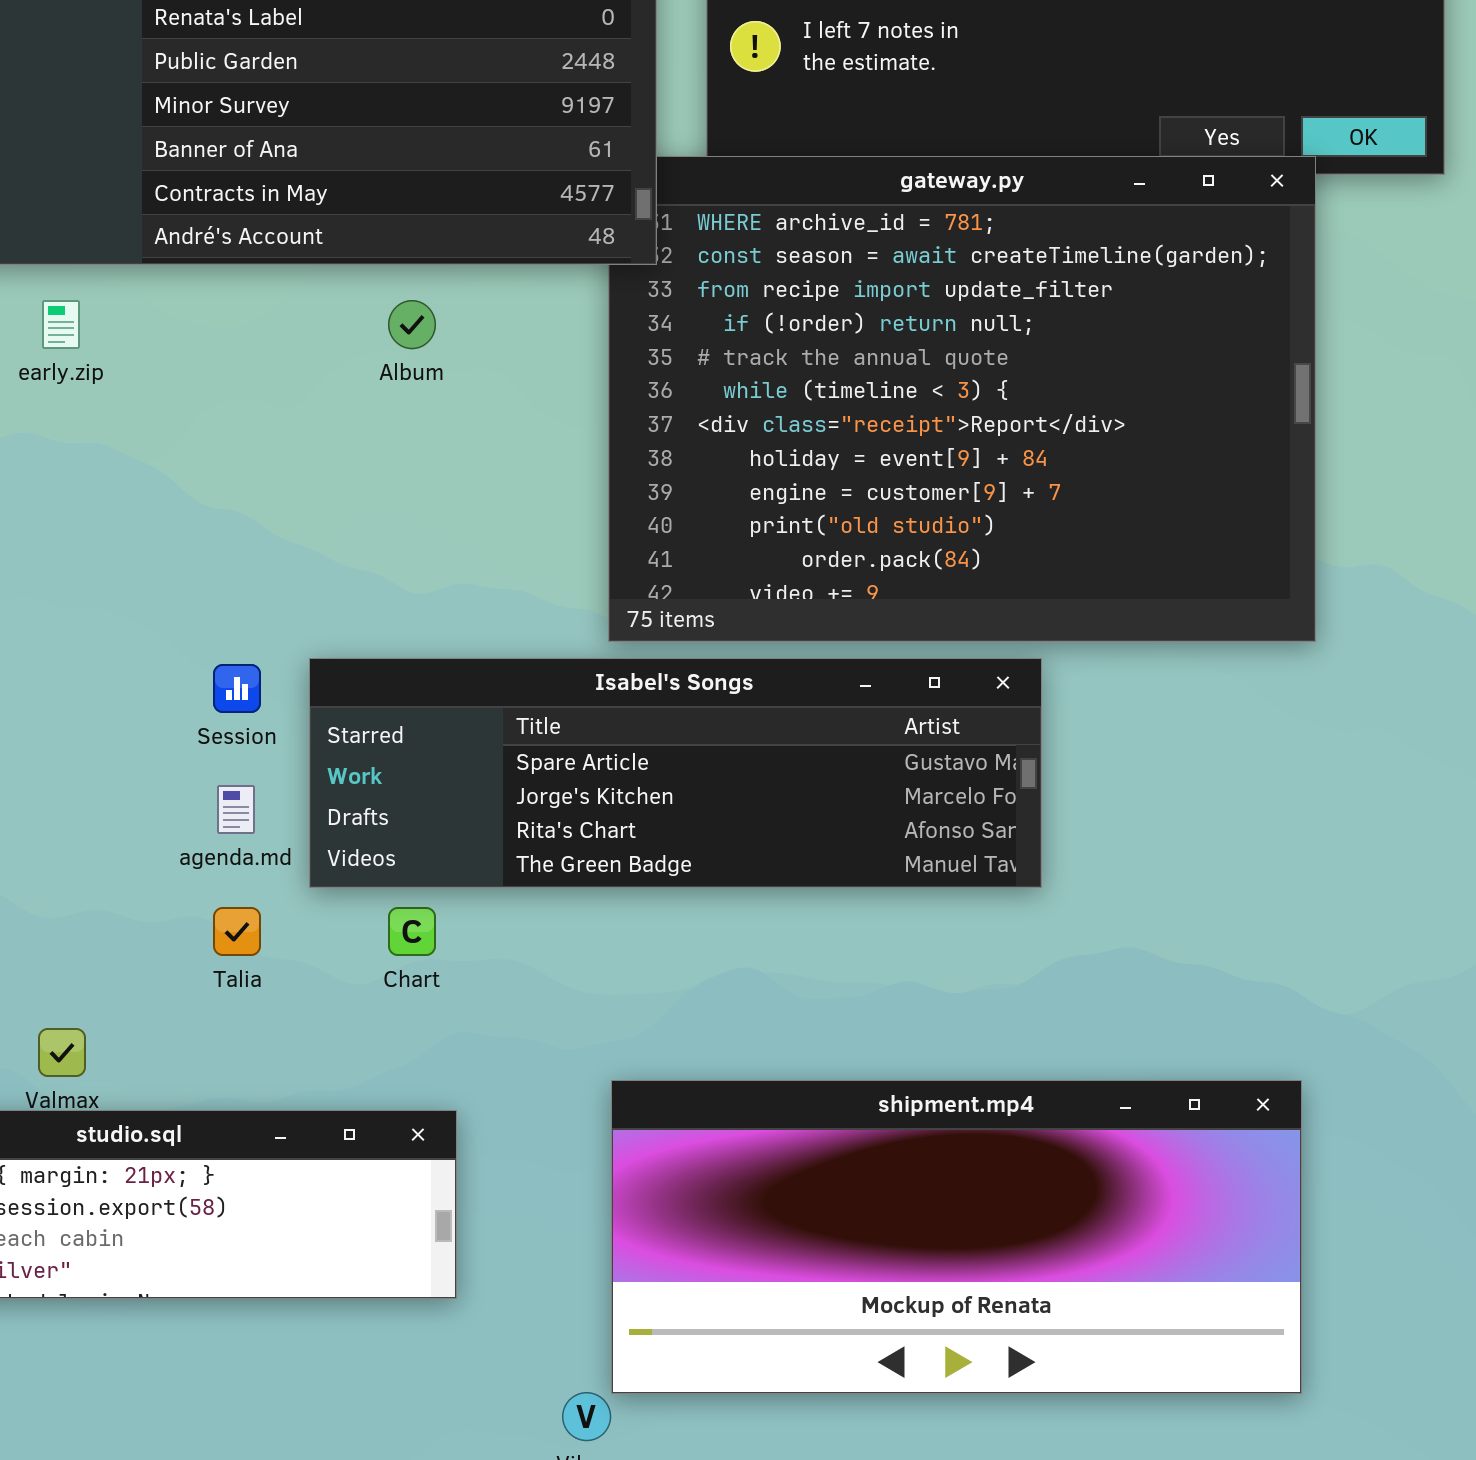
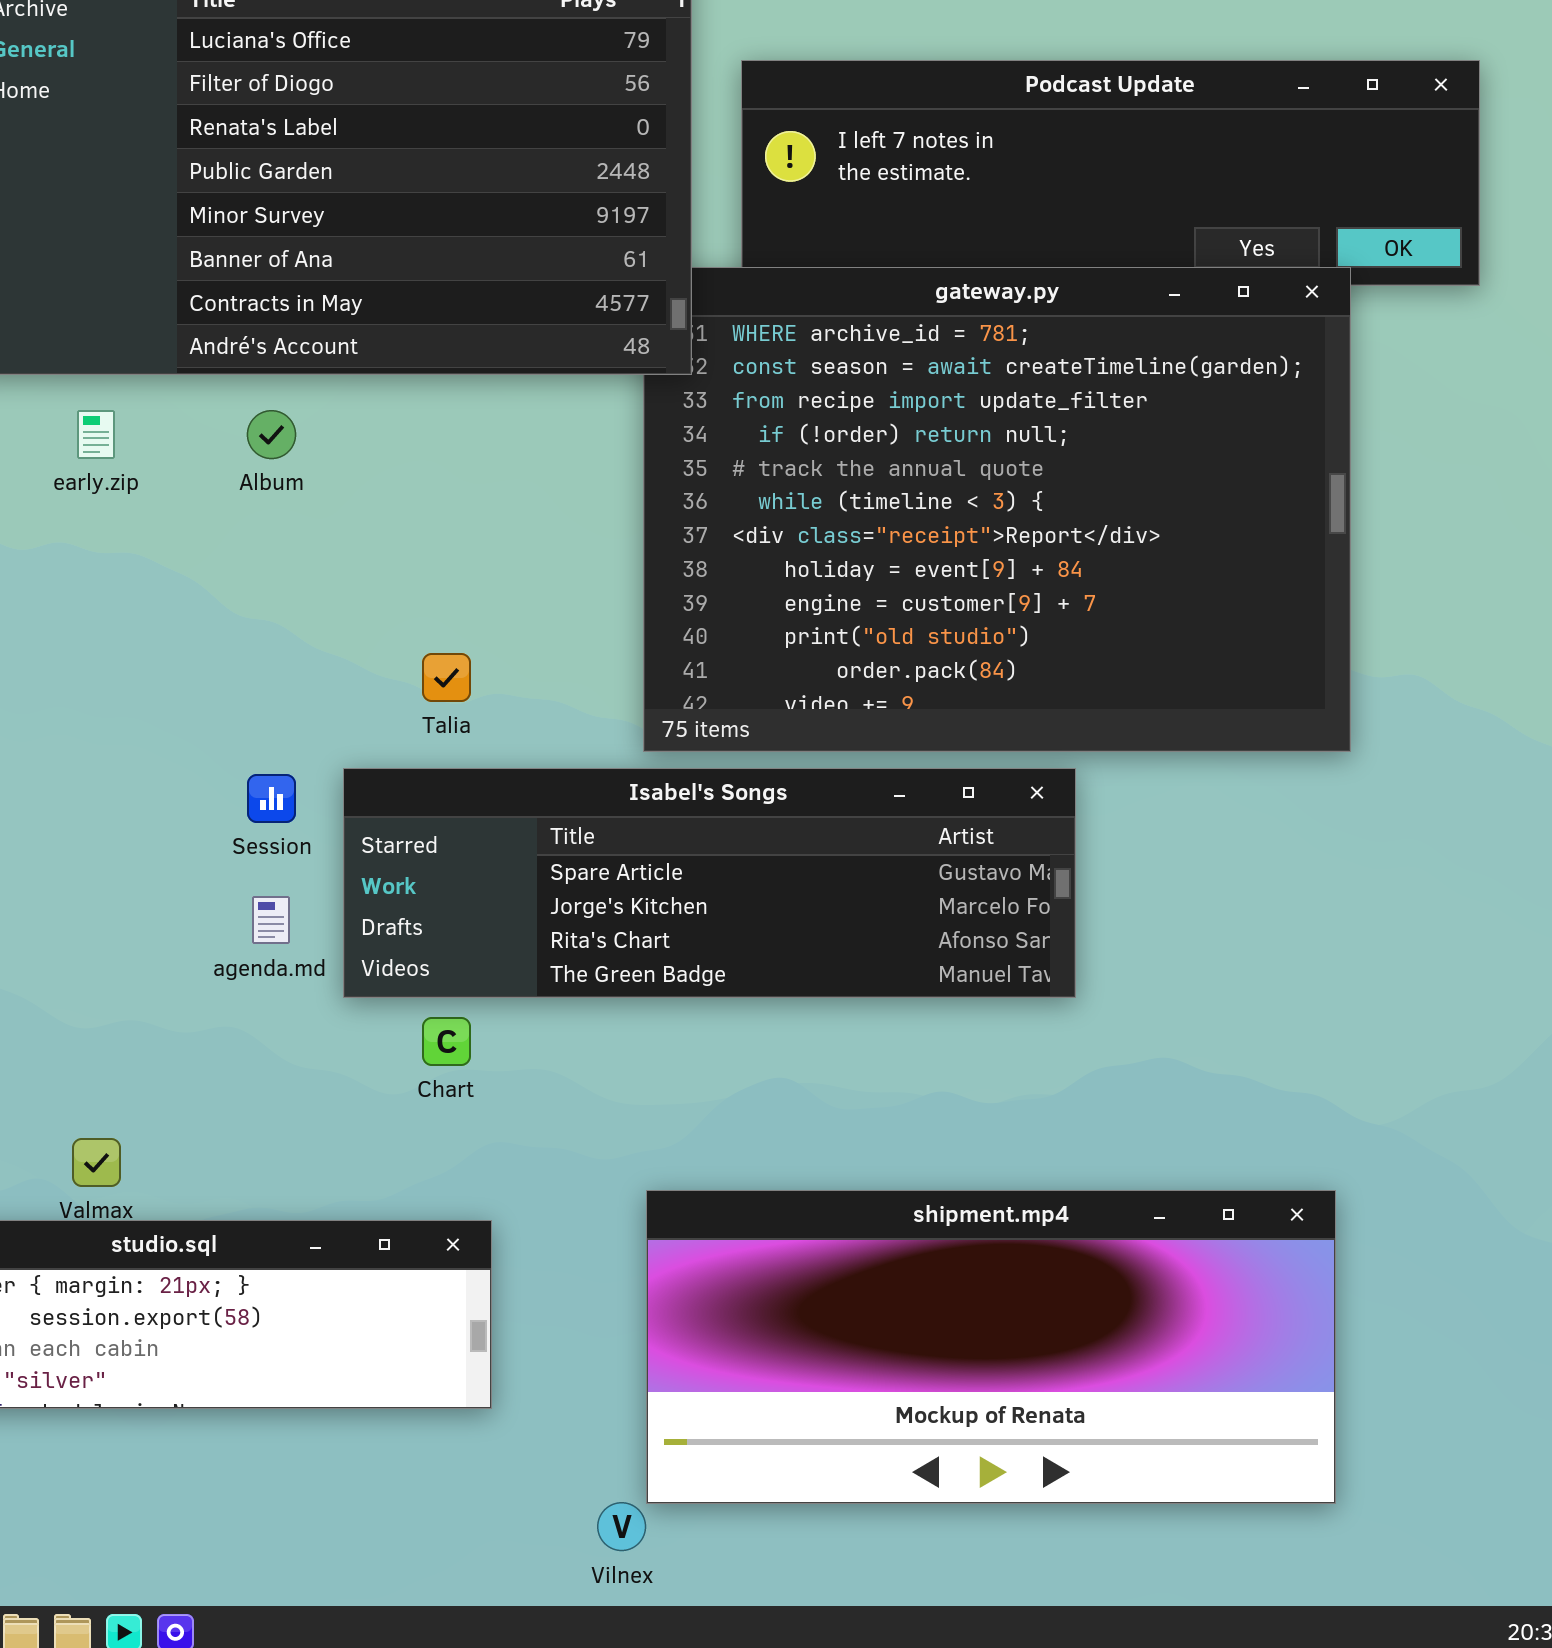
Album: [388,300,436,349] -> [247,410,296,459], moved
Talia: [213,907,261,956] -> [422,653,471,702], moved

